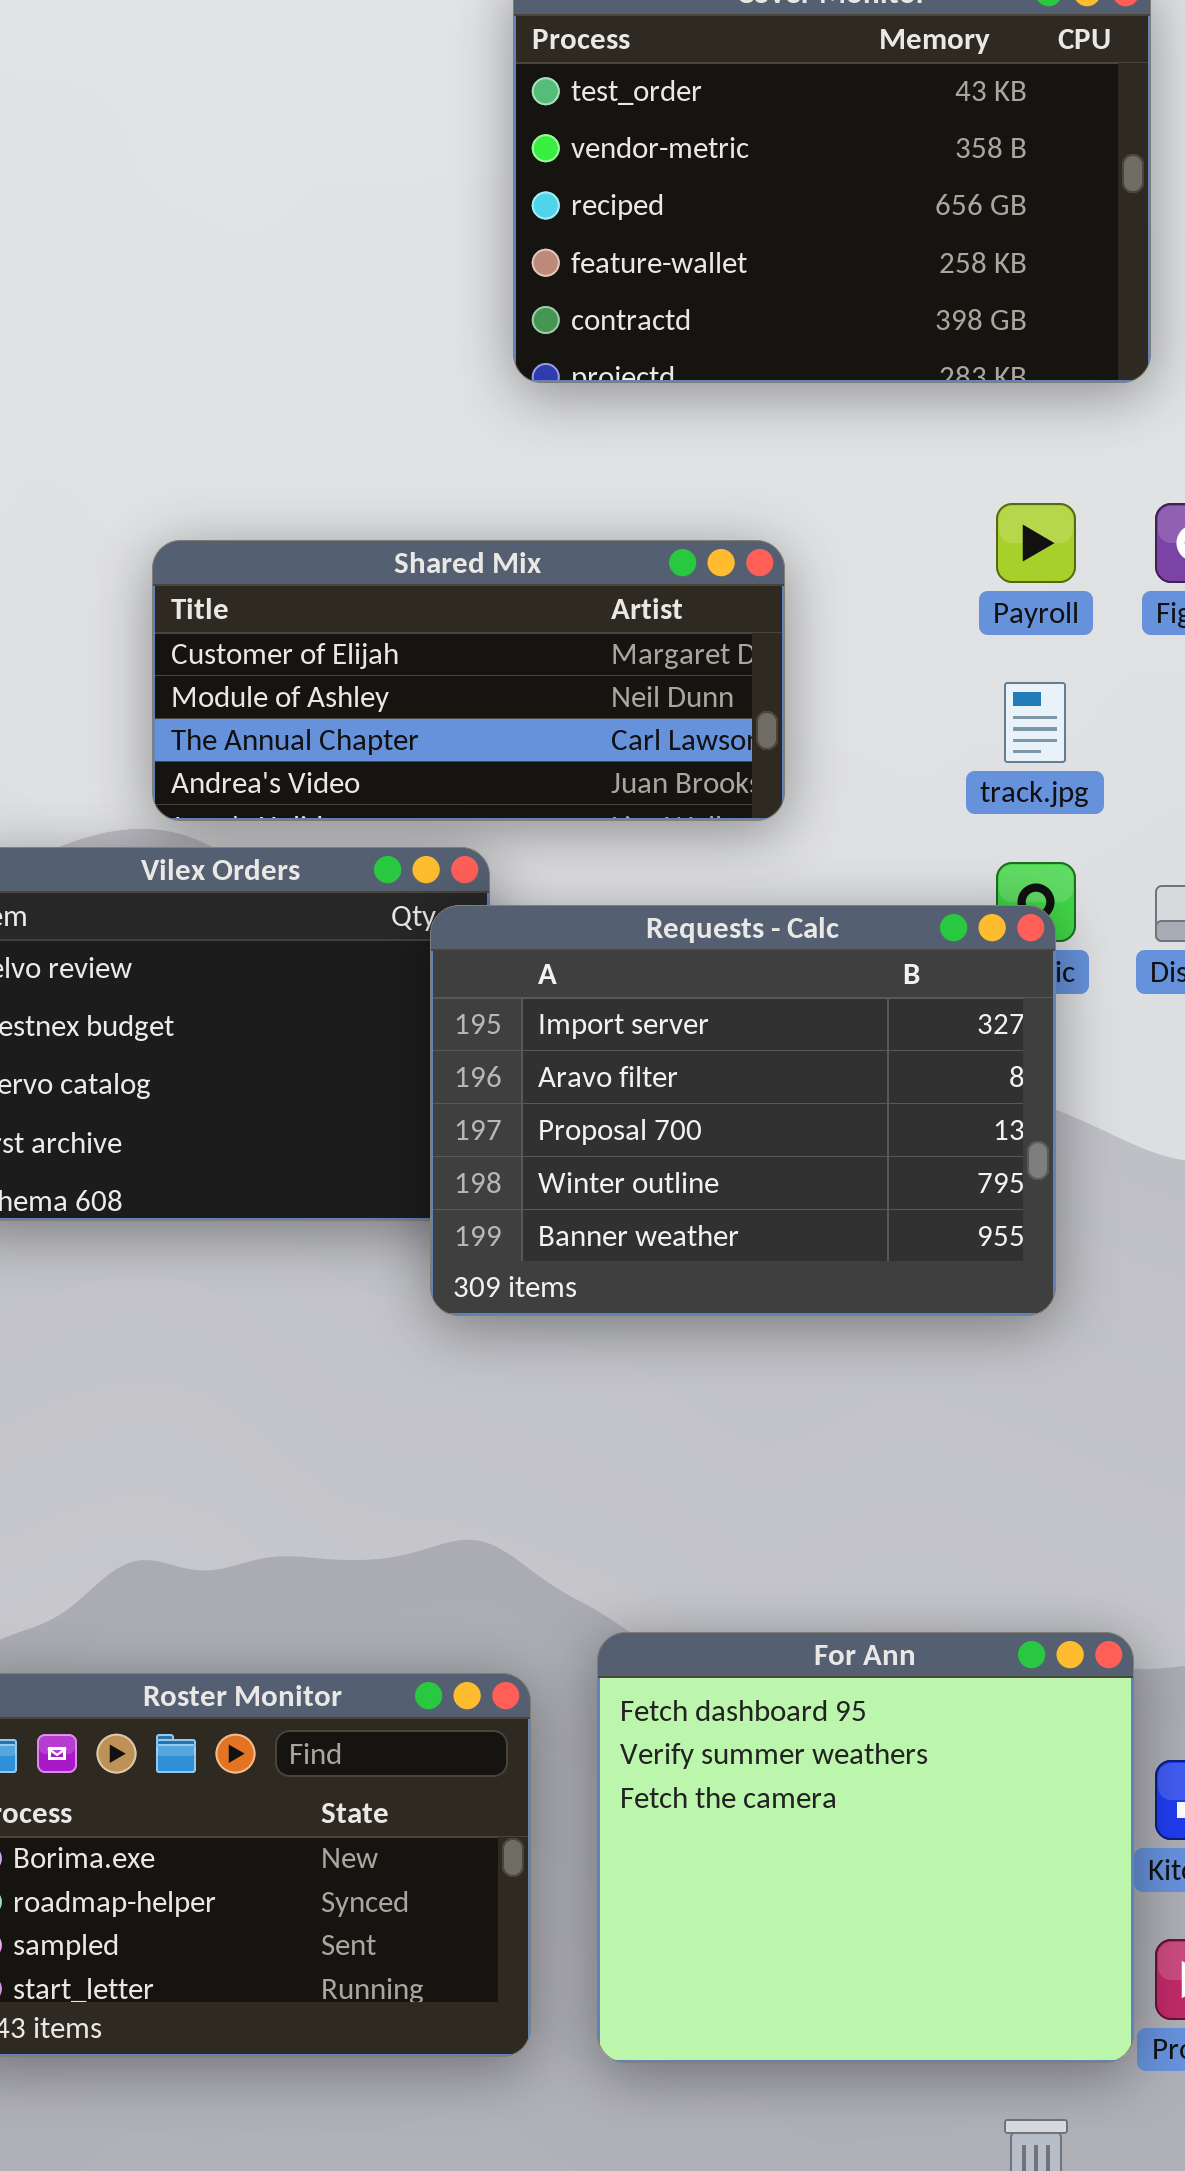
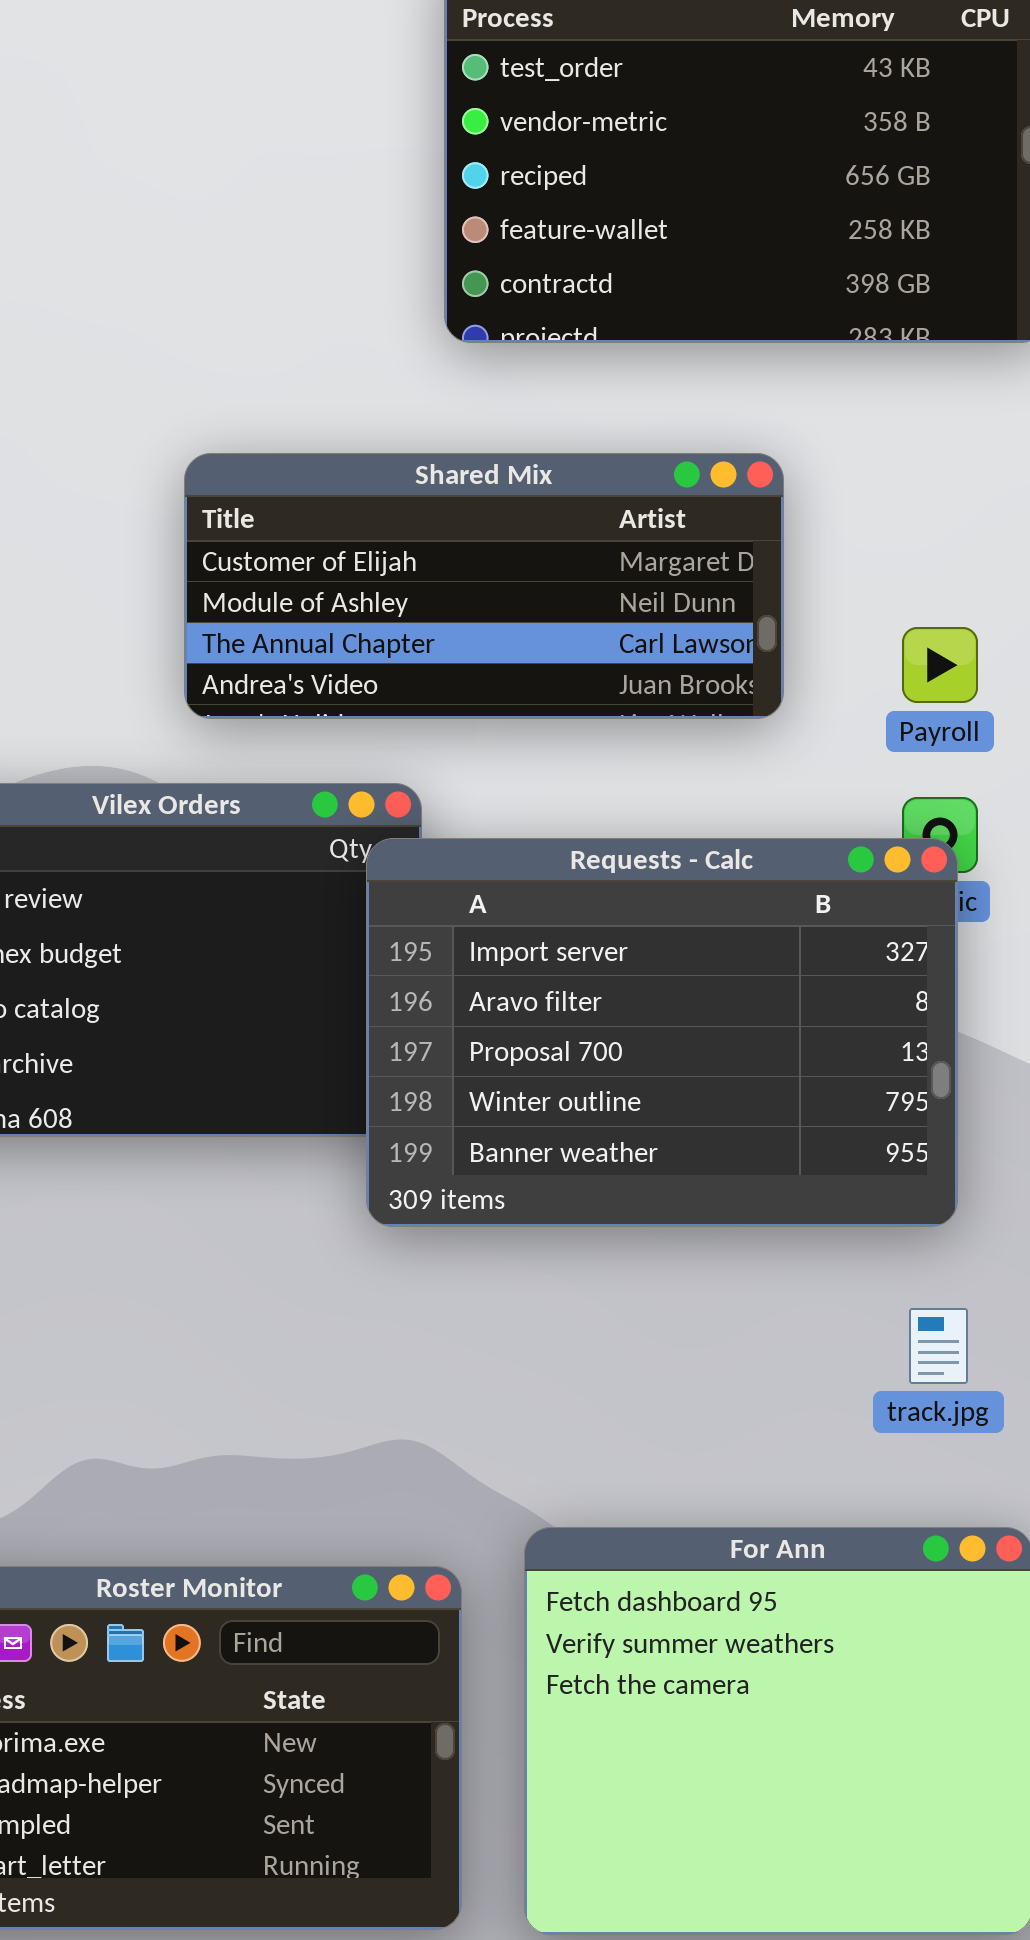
Payroll: [996,503,1076,583] -> [902,627,978,703], moved
Shared Mix: [152,540,785,821] -> [184,453,784,719], moved
track.jpg: [1004,682,1066,763] -> [909,1308,968,1384], moved

